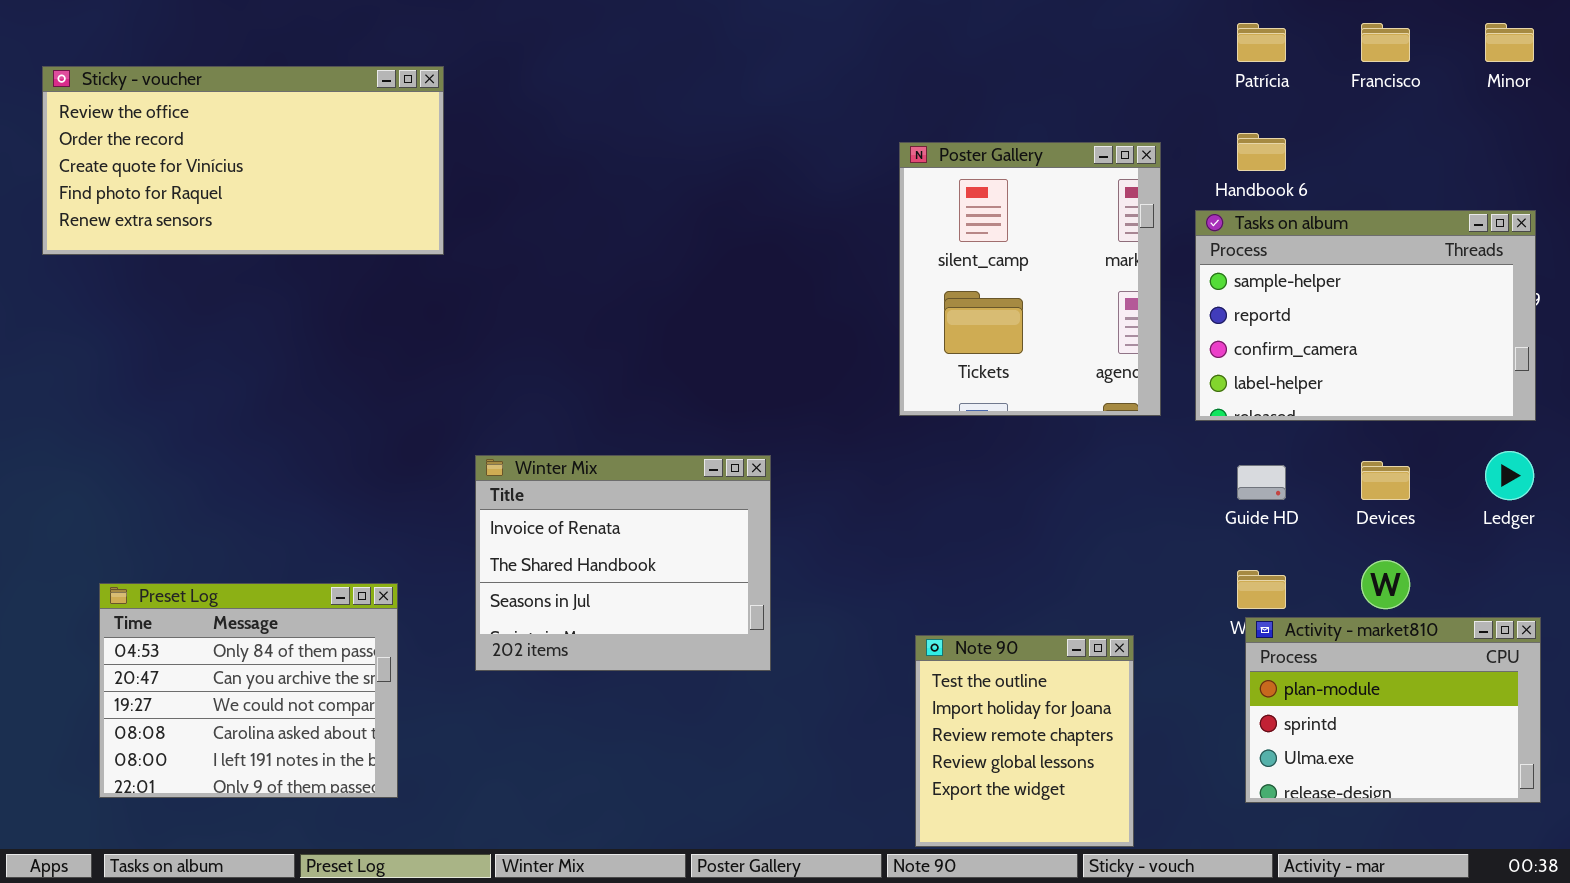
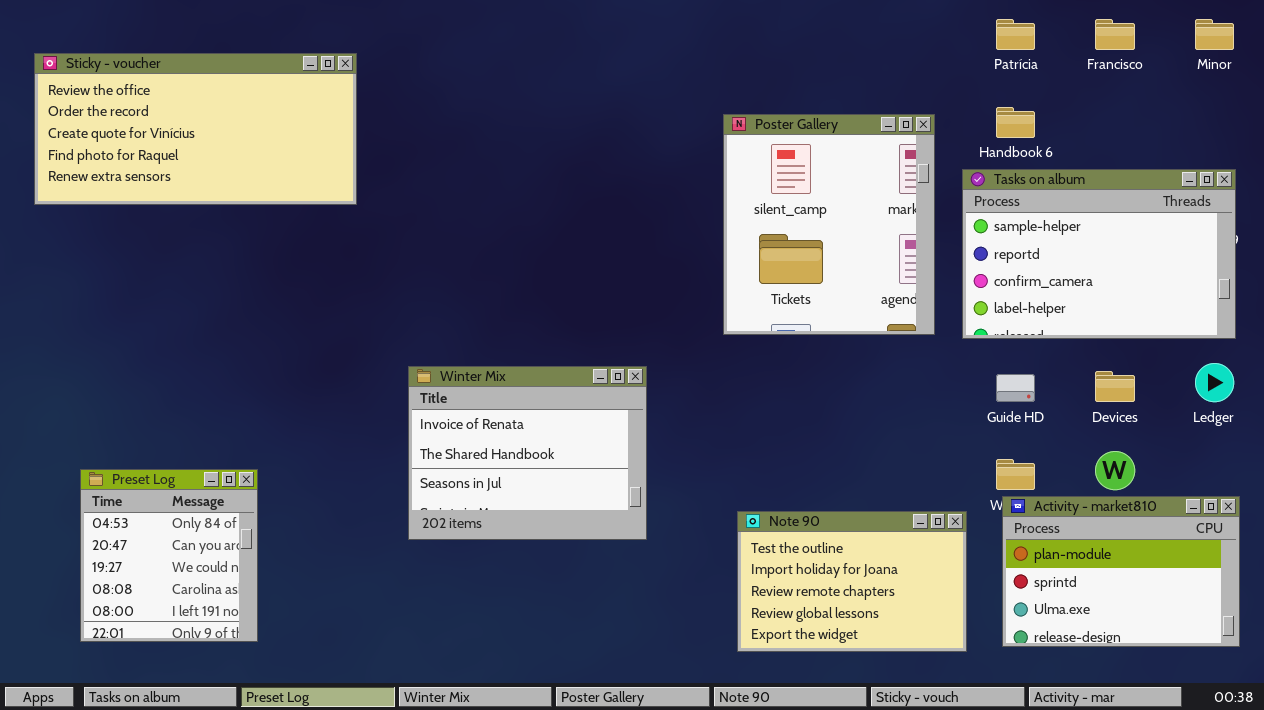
Winter Mix: [475,455,771,671] -> [408,366,647,540], moved
Preset Log: [99,583,398,798] -> [80,469,258,642], resized
Note 90: [915,635,1134,847] -> [737,511,967,652], resized

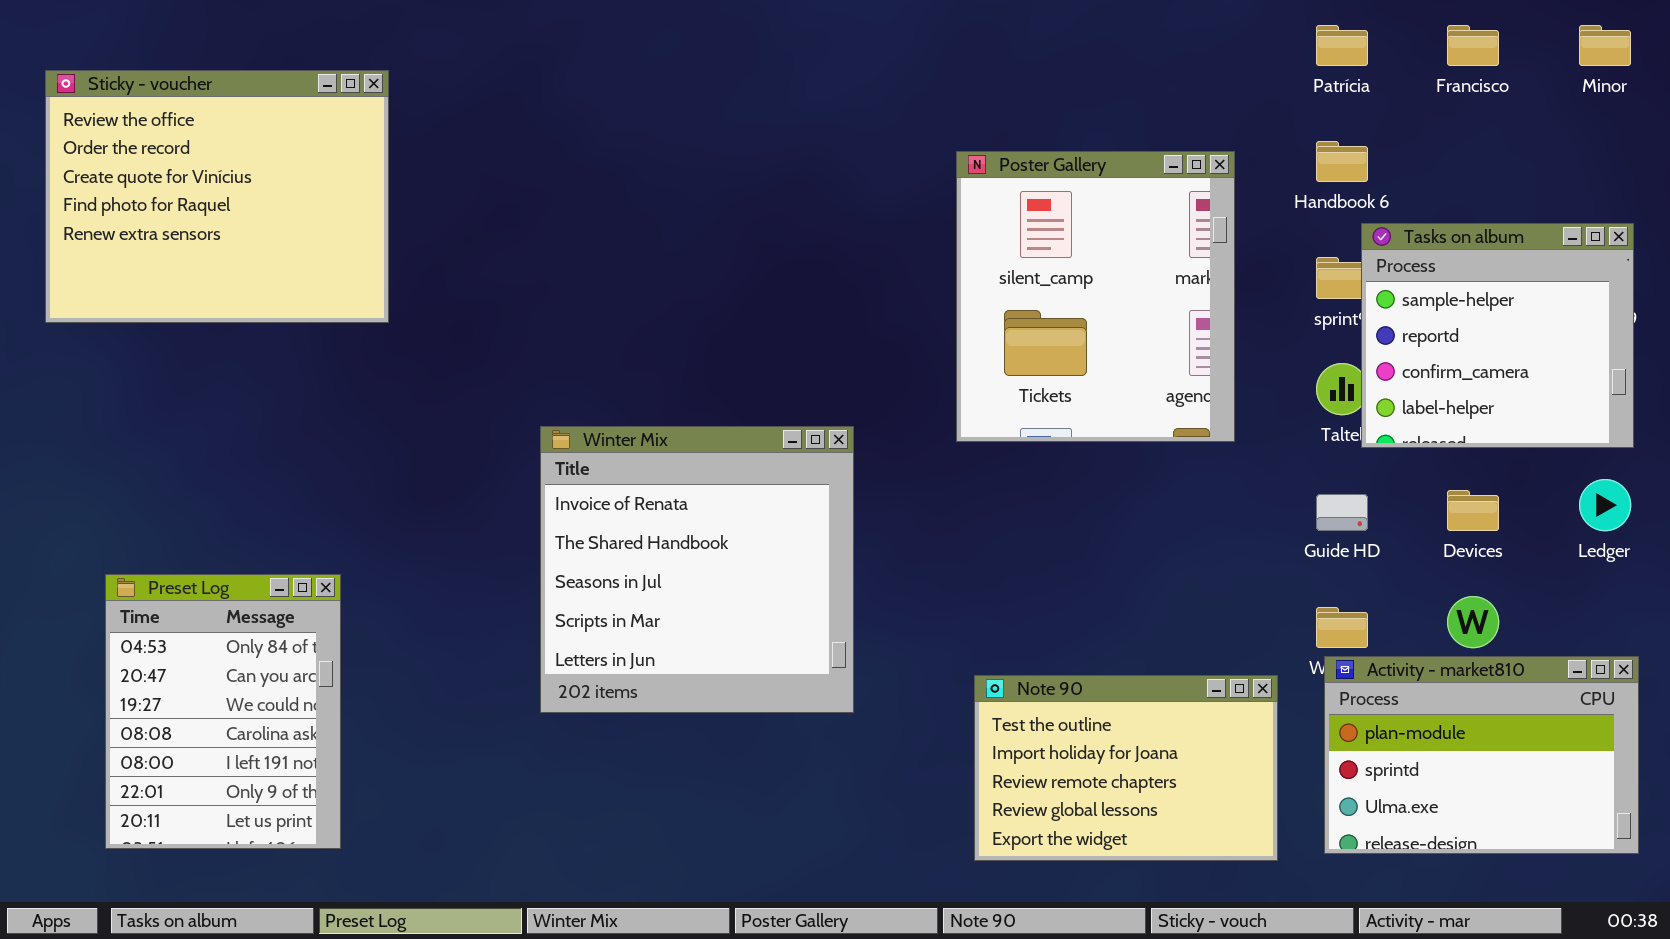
Sticky - voucher: [34,53,357,205] -> [45,70,389,323], resized
Tasks on album: [962,169,1236,339] -> [1361,223,1634,448], resized
Winter Mix: [408,366,647,540] -> [540,426,854,713], resized
Preset Log: [80,469,258,642] -> [105,574,341,849], resized

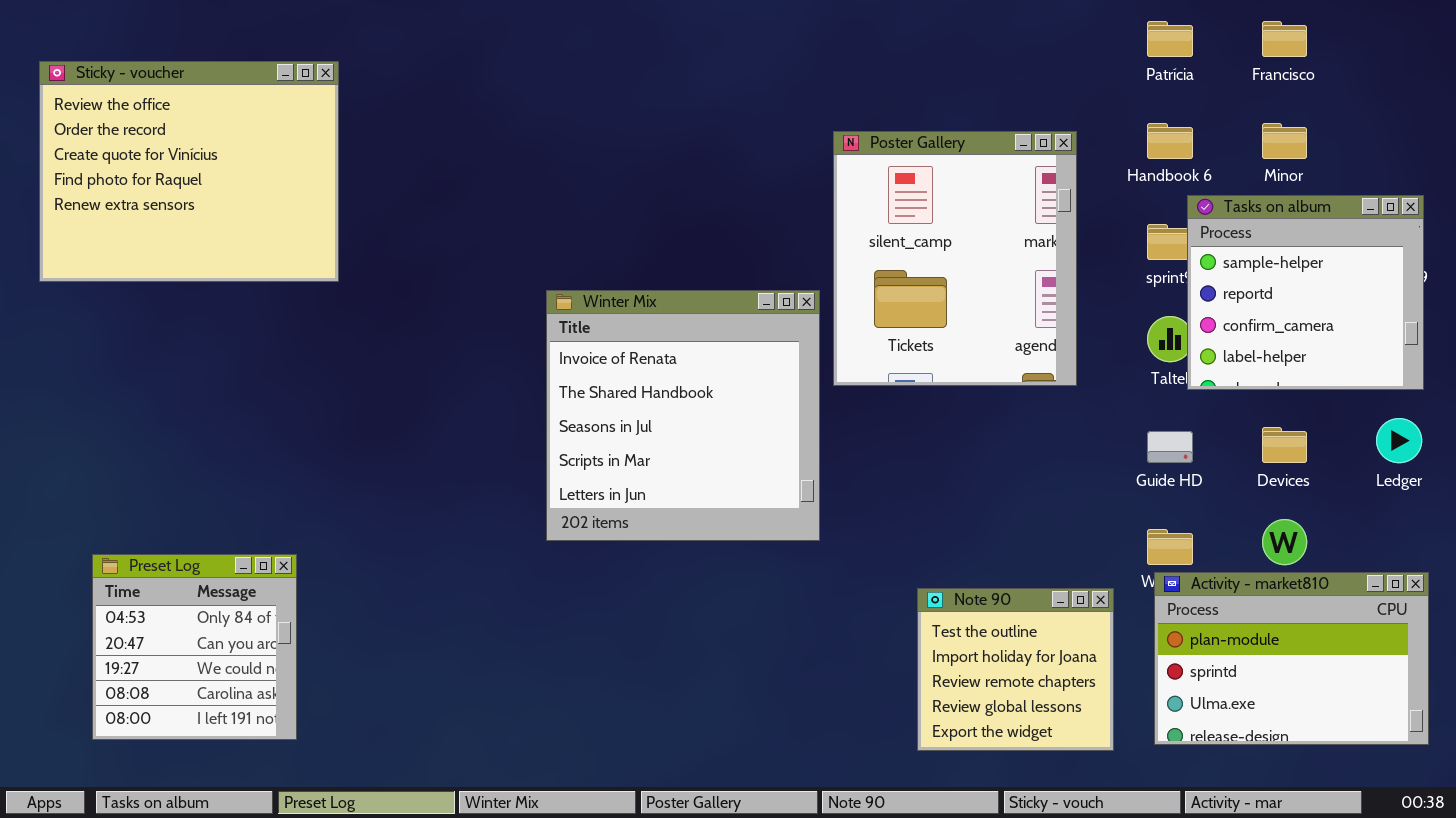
Minor: [1579,25,1631,66] -> [1262,123,1307,159], moved
Winter Mix: [540,426,854,713] -> [546,290,820,541], moved
Preset Log: [105,574,341,849] -> [92,554,297,740], resized
Note 90: [974,675,1278,861] -> [917,588,1114,751], resized

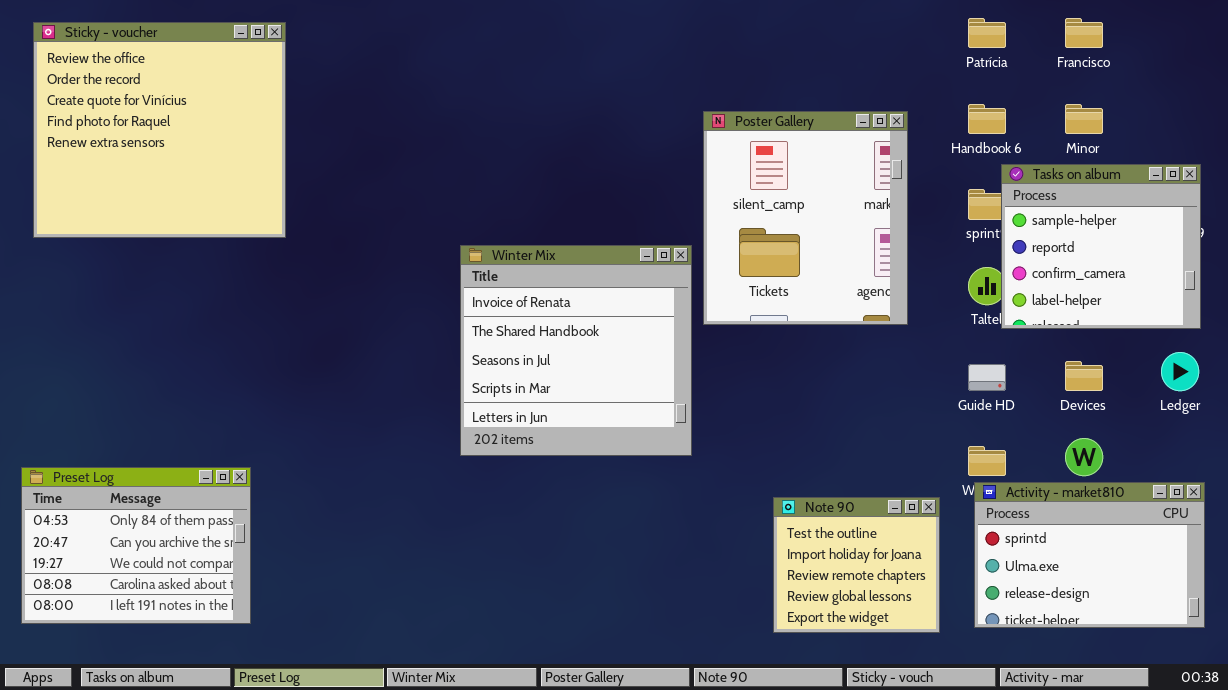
Sticky - voucher: [39,61,339,282] -> [33,22,286,238], resized
Preset Log: [92,554,297,740] -> [21,467,251,624], resized
Activity - market810: [1154,572,1429,745] -> [974,482,1205,628], scrolled down 1 row

